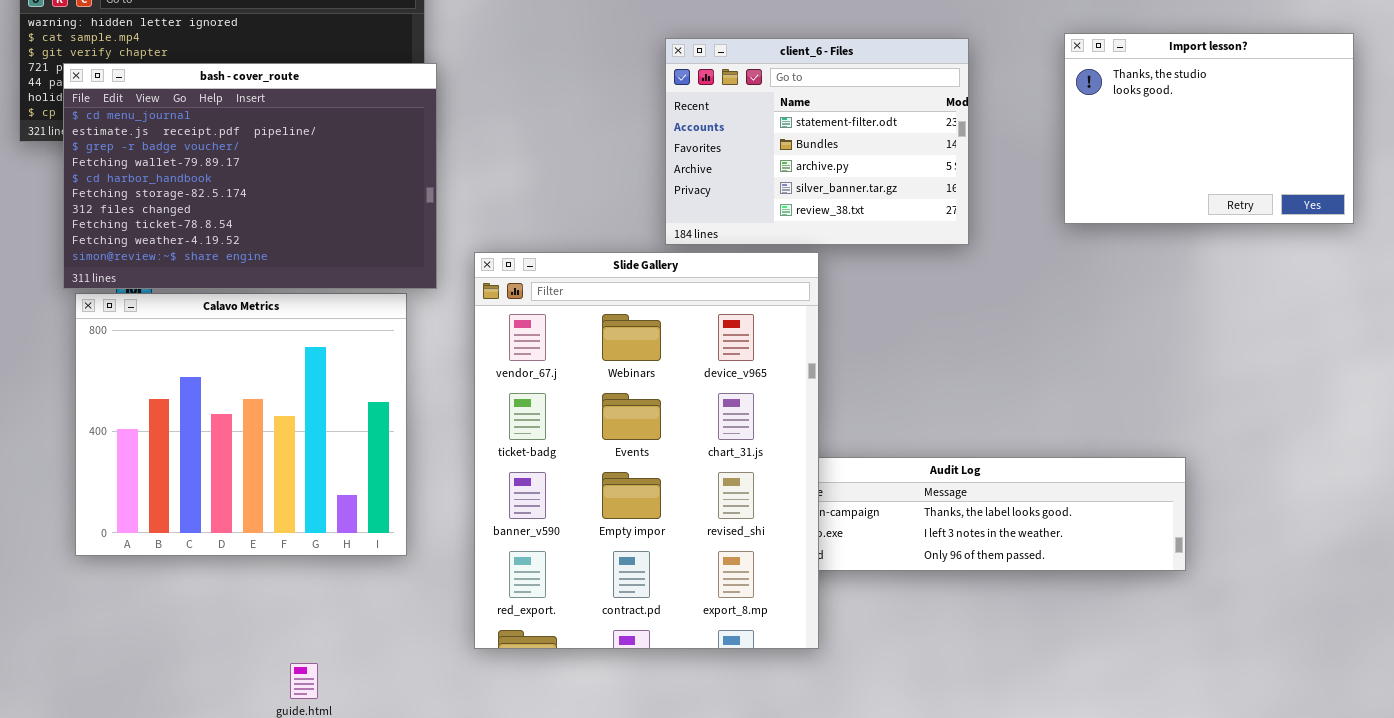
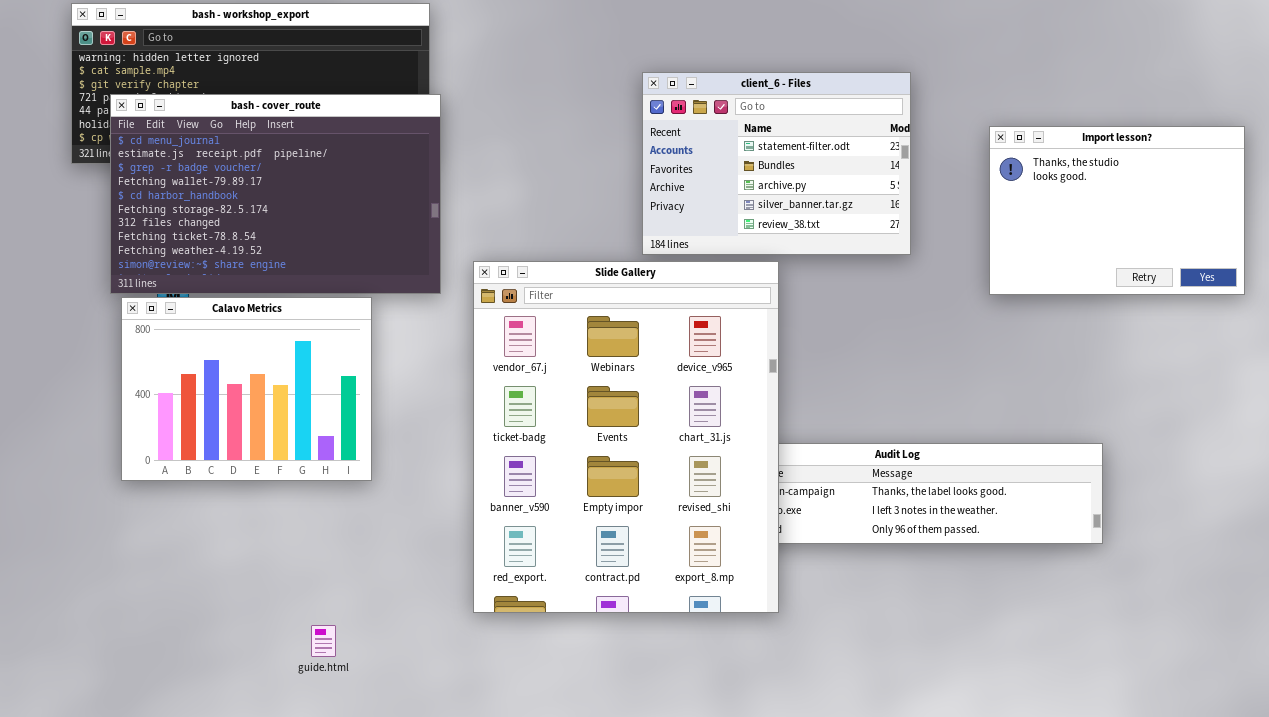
Import lesson?: [1064,33,1354,224] -> [989,126,1245,295], moved
Calavo Metrics: [75,293,407,556] -> [121,297,372,481], resized

